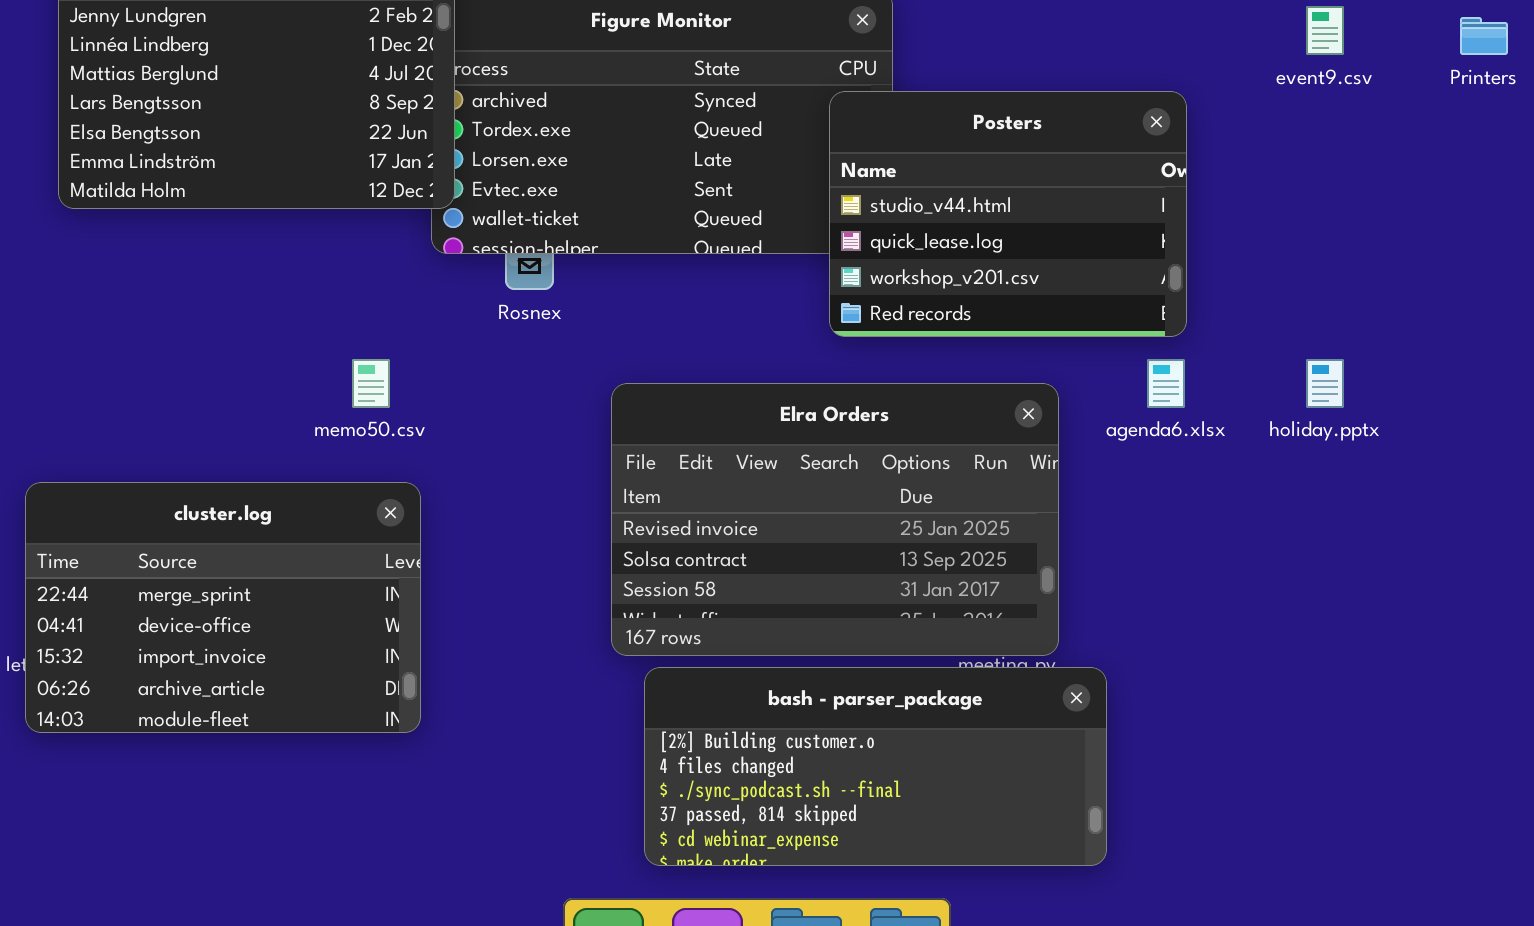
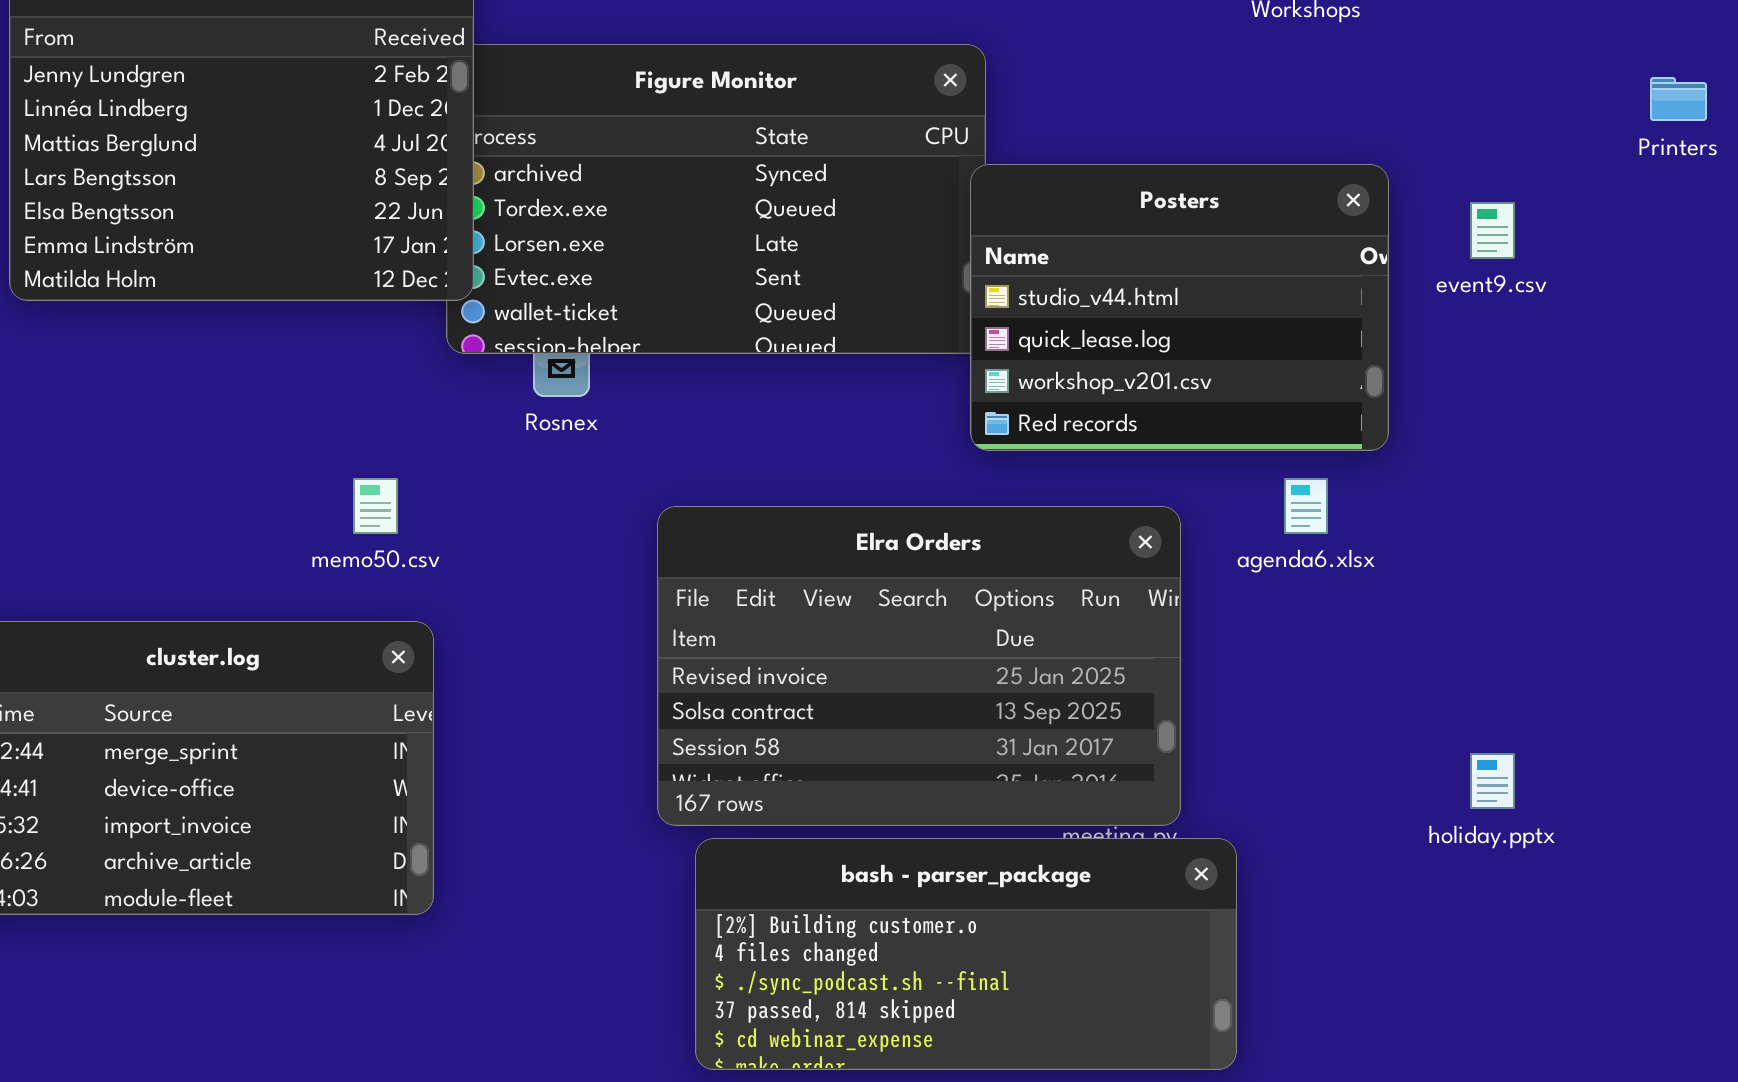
event9.csv: [1306,6,1344,55] -> [1470,202,1515,259], moved
Posters: [829,91,1187,337] -> [970,164,1389,451], moved
holiday.pptx: [1306,359,1344,408] -> [1470,753,1515,809], moved

